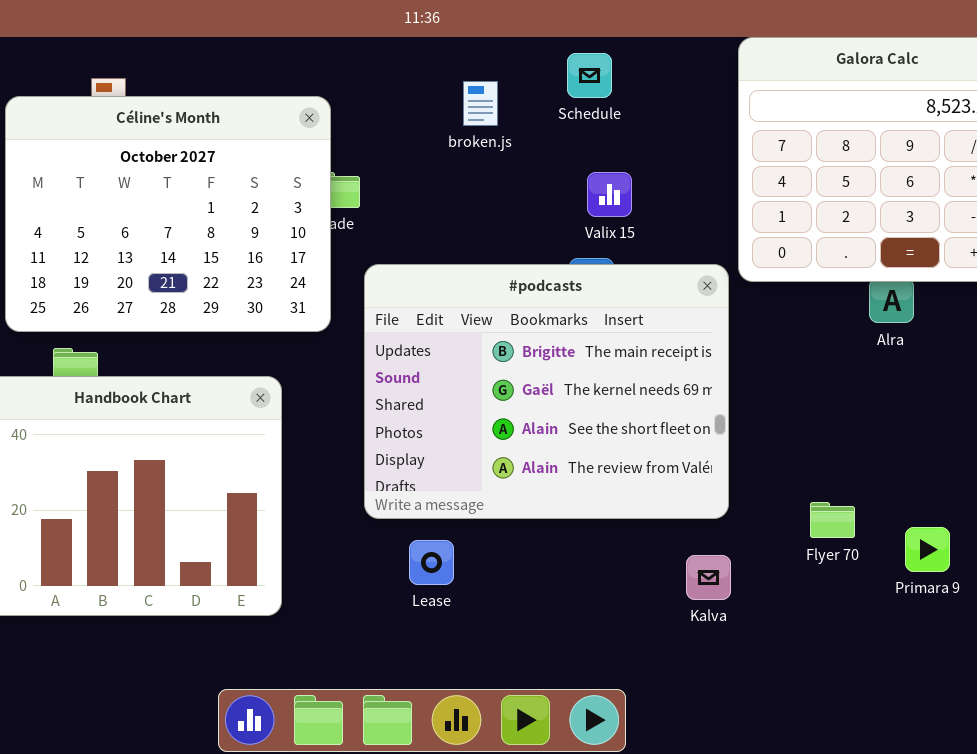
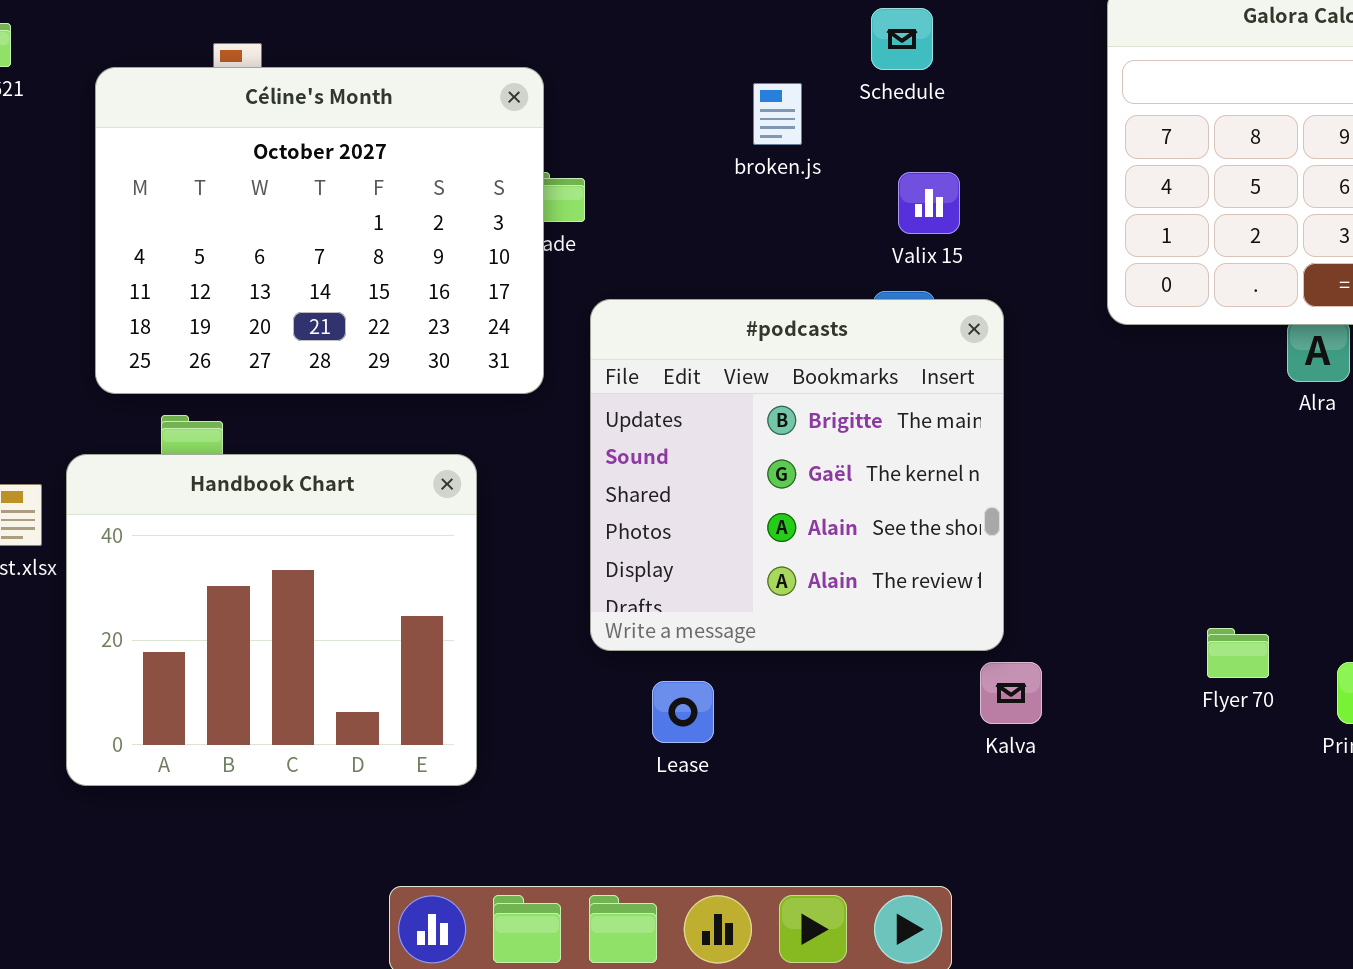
broken.js: [463,81,498,126] -> [753,83,802,145], moved
#podcasts: [364,264,729,519] -> [590,299,1004,651], resized
Kalva: [686,555,731,600] -> [980,662,1042,724], moved

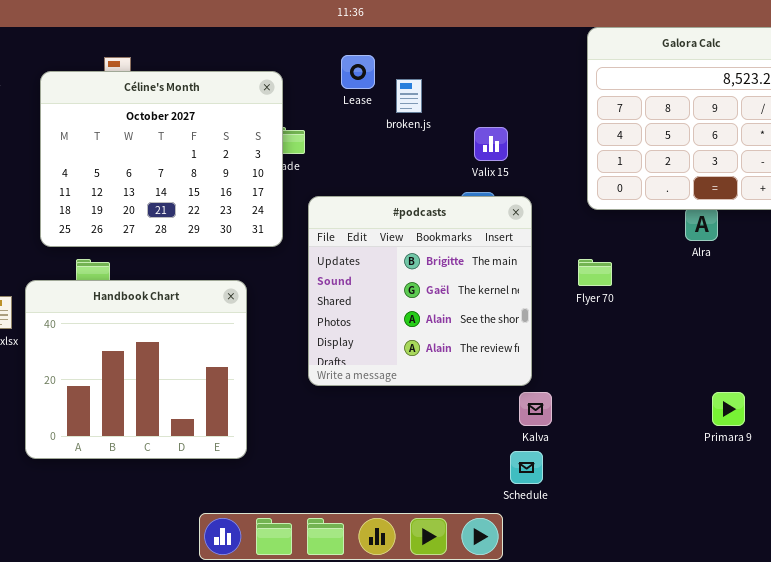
Schedule: [871,8,933,70] -> [510,451,543,484], moved
Flyer 70: [1207,628,1269,678] -> [578,259,612,286], moved
Lease: [652,681,714,743] -> [341,55,375,89], moved

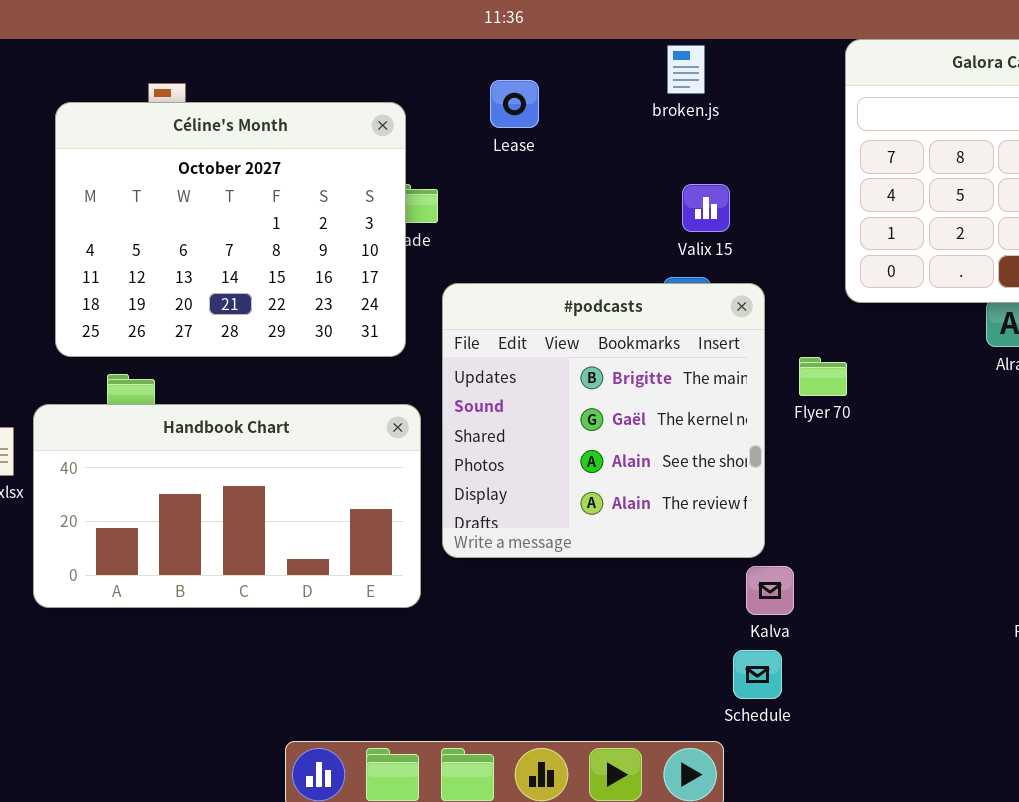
broken.js: [396,79,422,113] -> [667,45,705,94], moved
Flyer 70: [578,259,612,286] -> [799,357,847,396], moved
Handbook Chart: [25,280,247,459] -> [33,404,421,608], resized

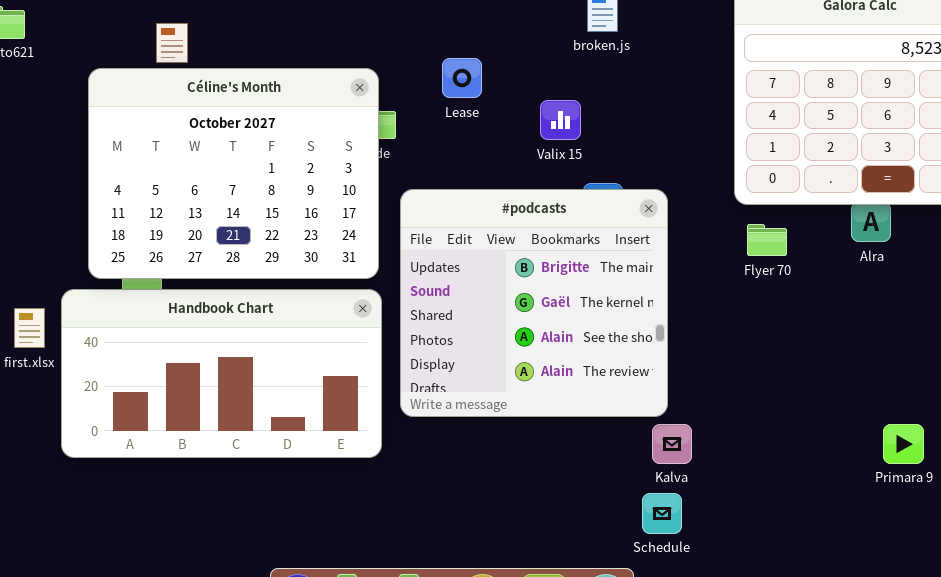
Lease: [490,80,539,128] -> [442,58,482,98], moved
Céline's Month: [55,102,406,357] -> [88,68,379,279], moved
Valix 15: [682,184,730,232] -> [540,100,581,140], moved
Flyer 70: [799,357,847,396] -> [747,224,787,256], moved

